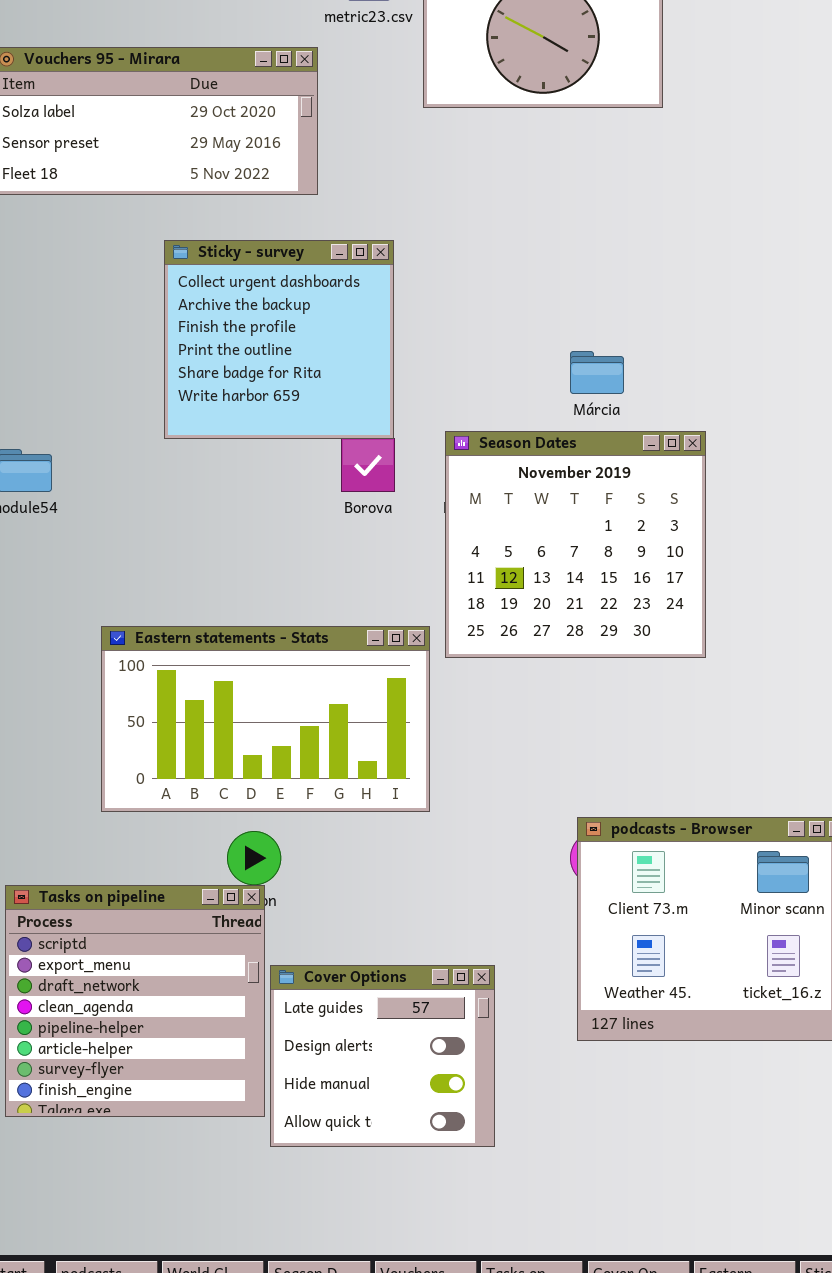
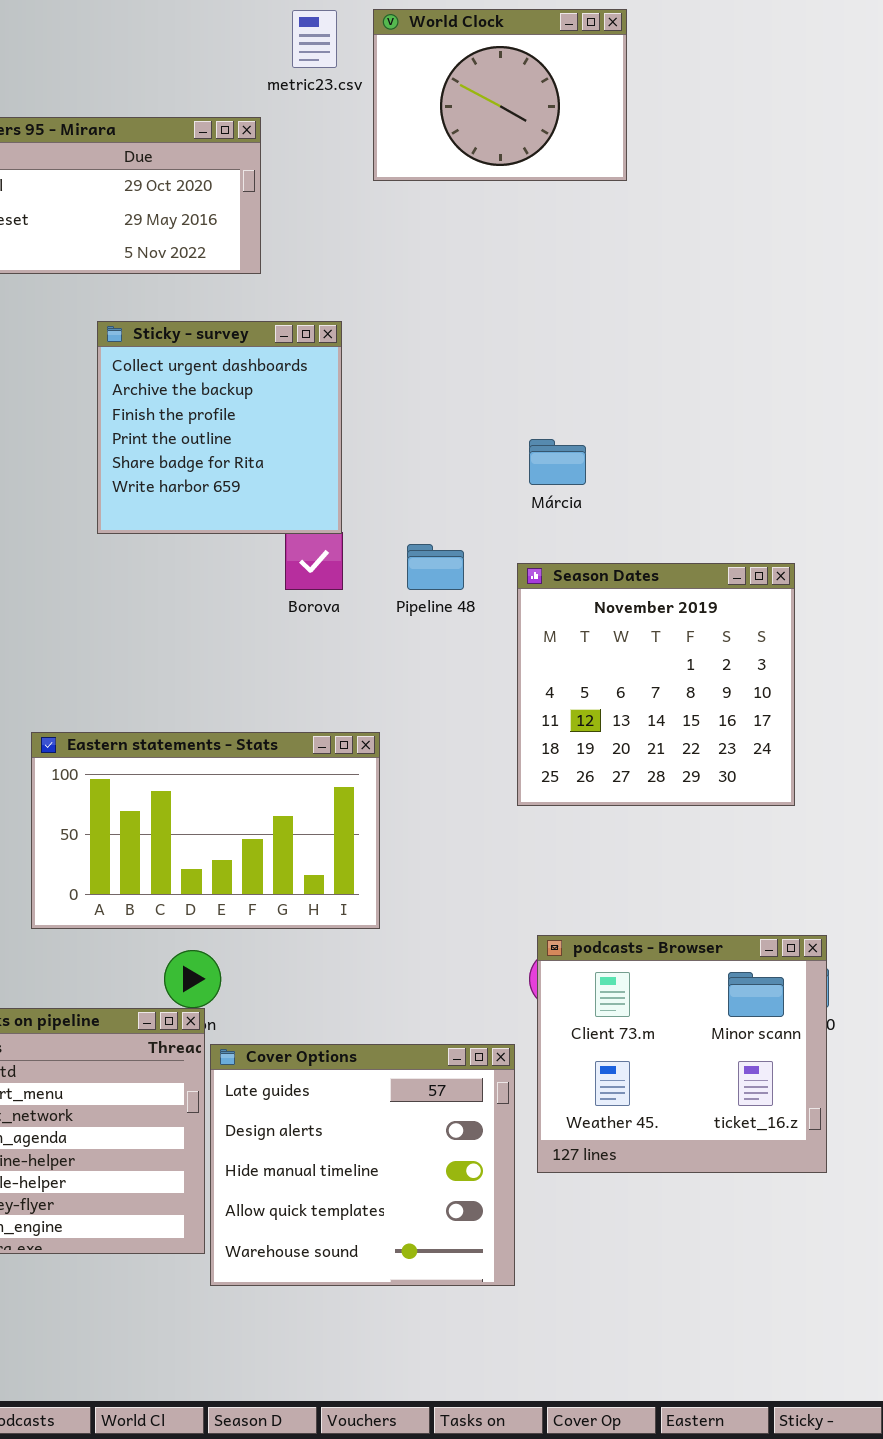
Season Dates: [445,431,706,658] -> [517,563,795,806], moved
Cover Options: [270,965,495,1147] -> [210,1044,515,1286], resized

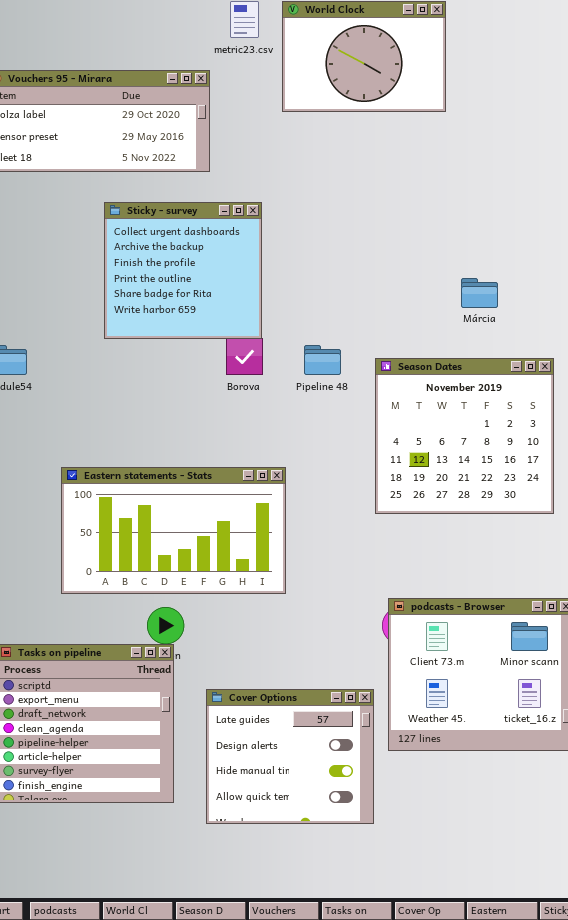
Márcia: [529,439,586,485] -> [461,278,498,308], moved
Cover Options: [210,1044,515,1286] -> [206,689,374,824], resized

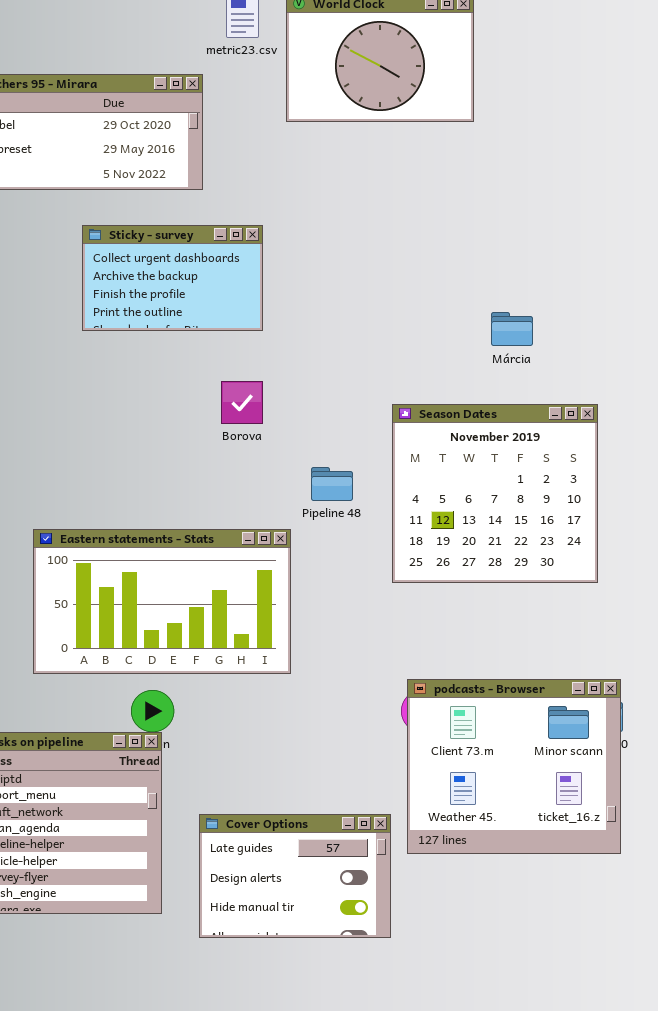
Sticky - survey: [104,202,262,339] -> [82,225,263,331], resized
Pipeline 48: [304,345,341,375] -> [311,467,353,501], moved
Cover Options: [206,689,374,824] -> [199,814,391,938], resized

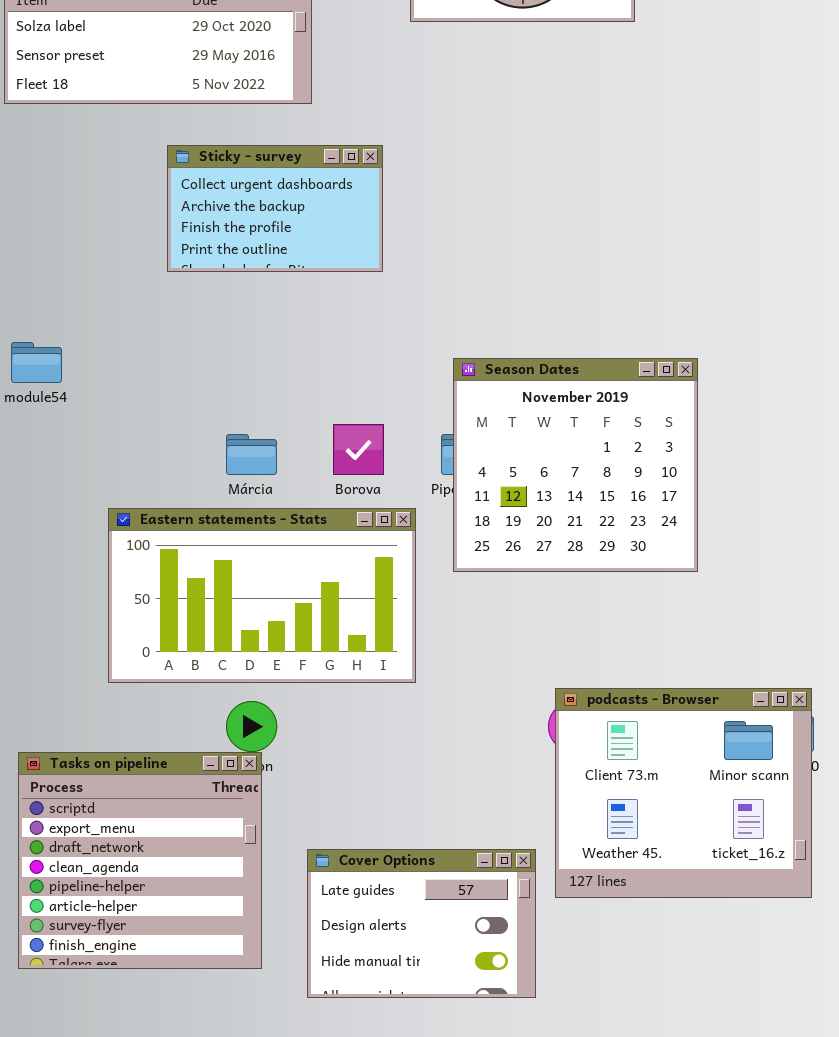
Márcia: [491,312,533,346] -> [226,434,277,475], moved
Borova: [221,381,263,424] -> [333,424,384,475], moved
Season Dates: [392,404,598,583] -> [453,358,698,572], moved

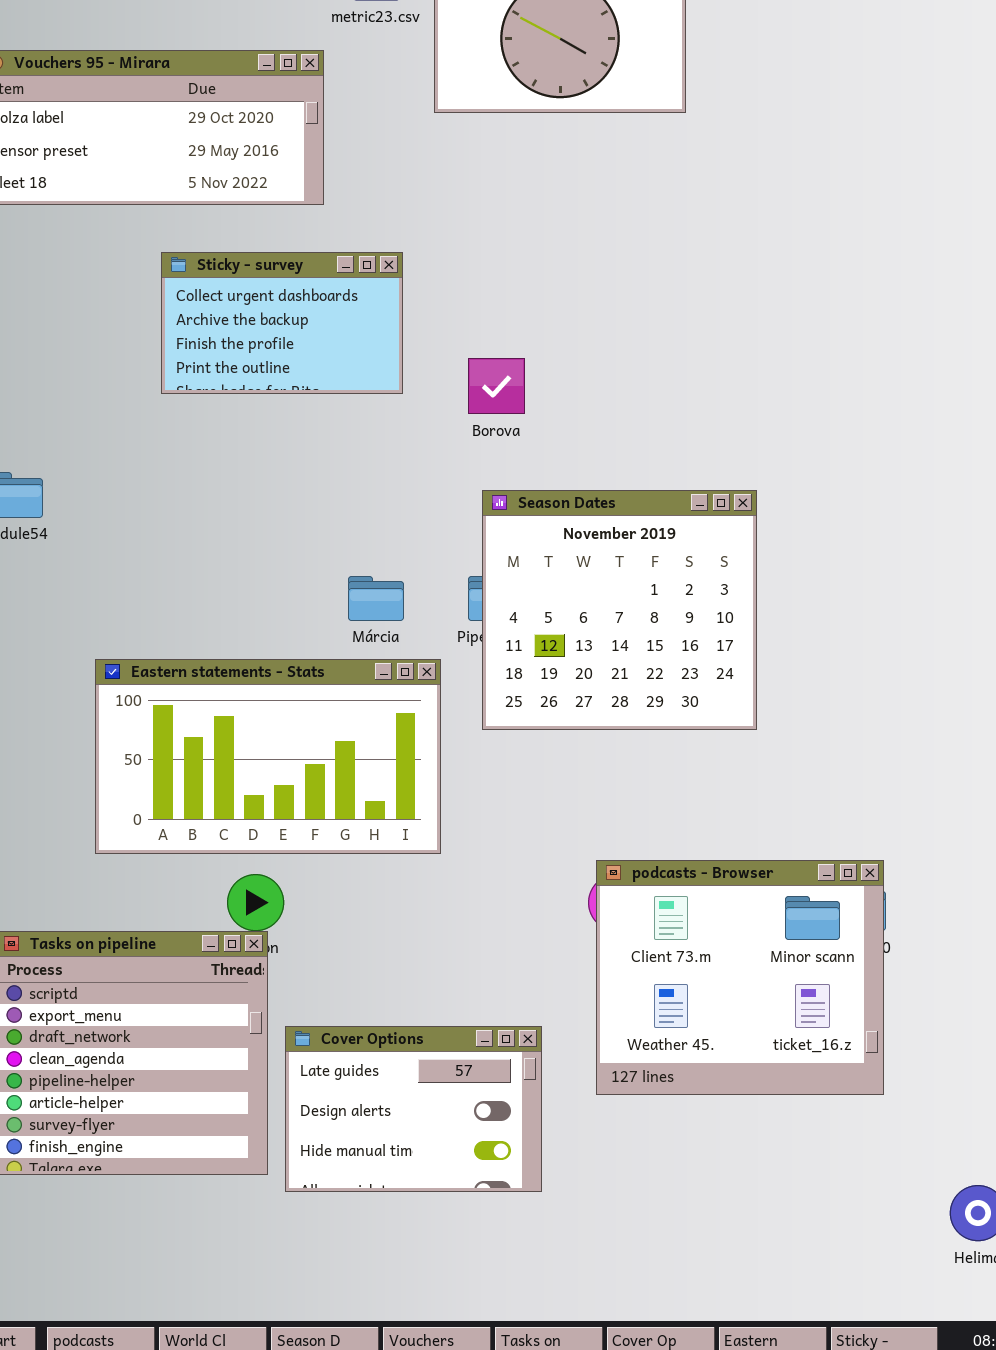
Borova: [333,424,384,475] -> [468,358,525,414], moved
Márcia: [226,434,277,475] -> [348,576,404,621], moved
Cover Options: [307,849,536,998] -> [285,1026,542,1192], moved

